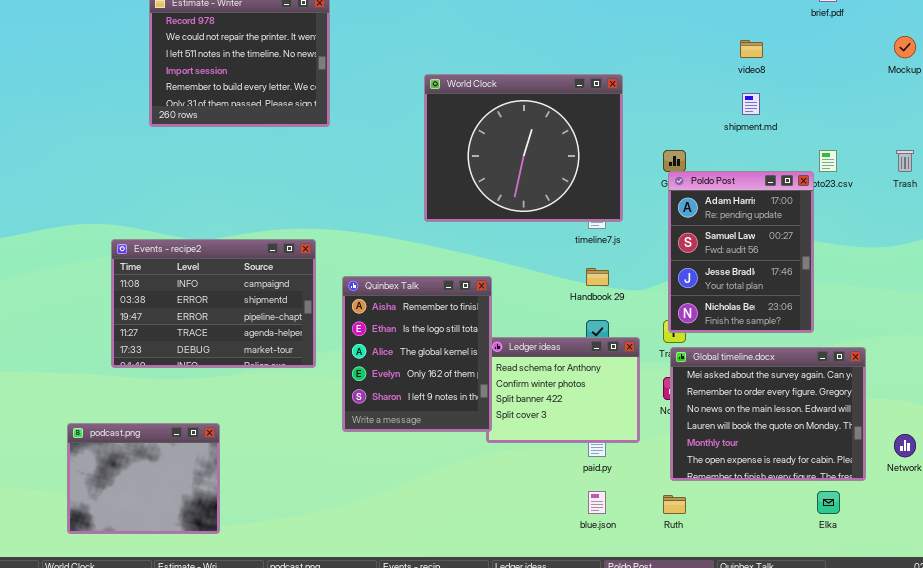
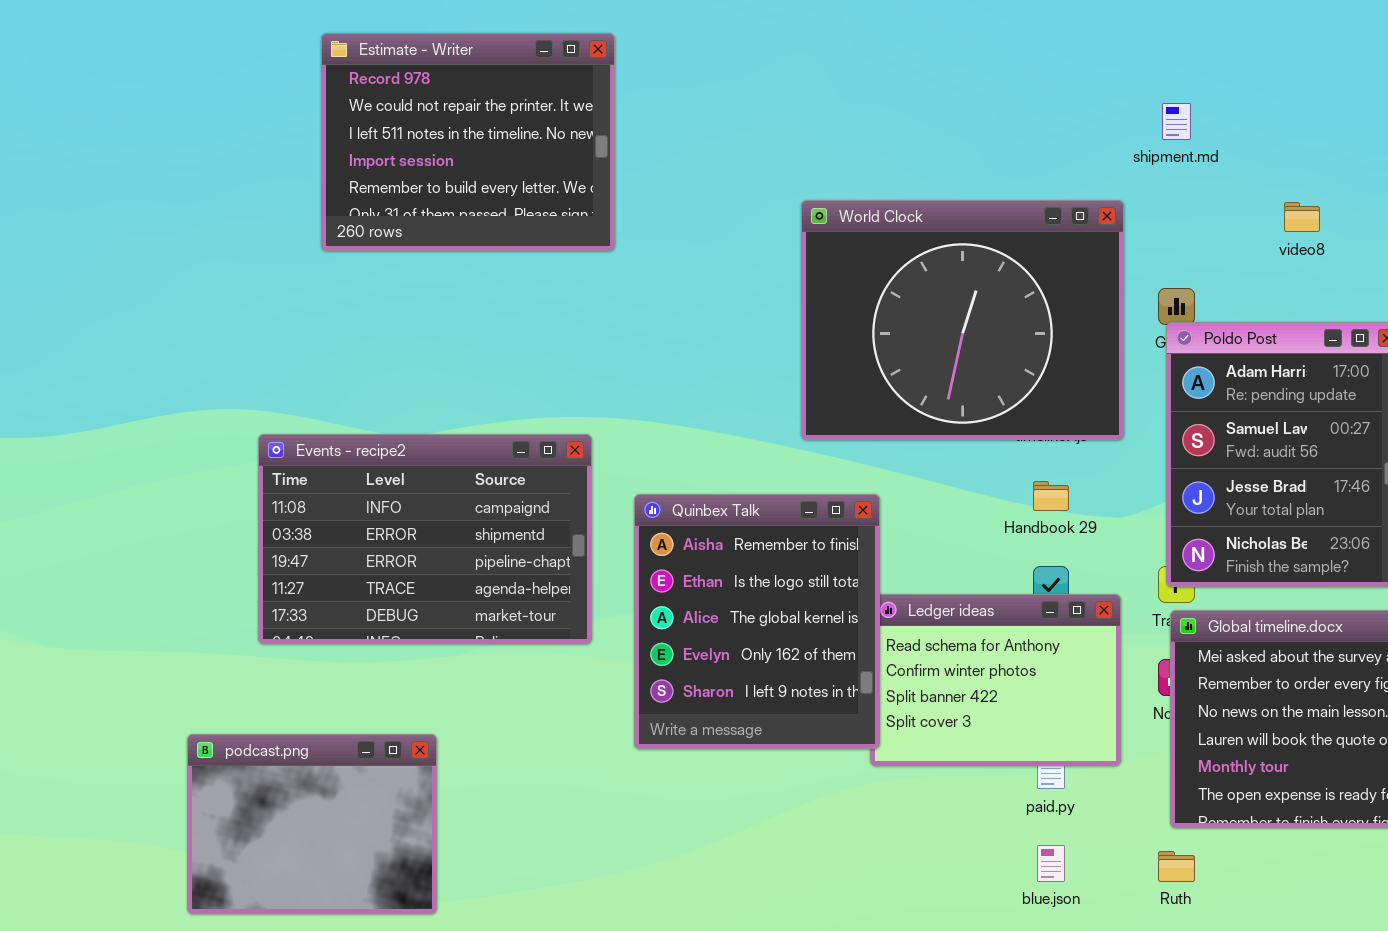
video8: [740,40,763,58] -> [1284,202,1320,232], moved
World Clock: [424,74,623,222] -> [801,200,1124,440], moved
shipment.md: [742,93,760,115] -> [1162,103,1191,140], moved

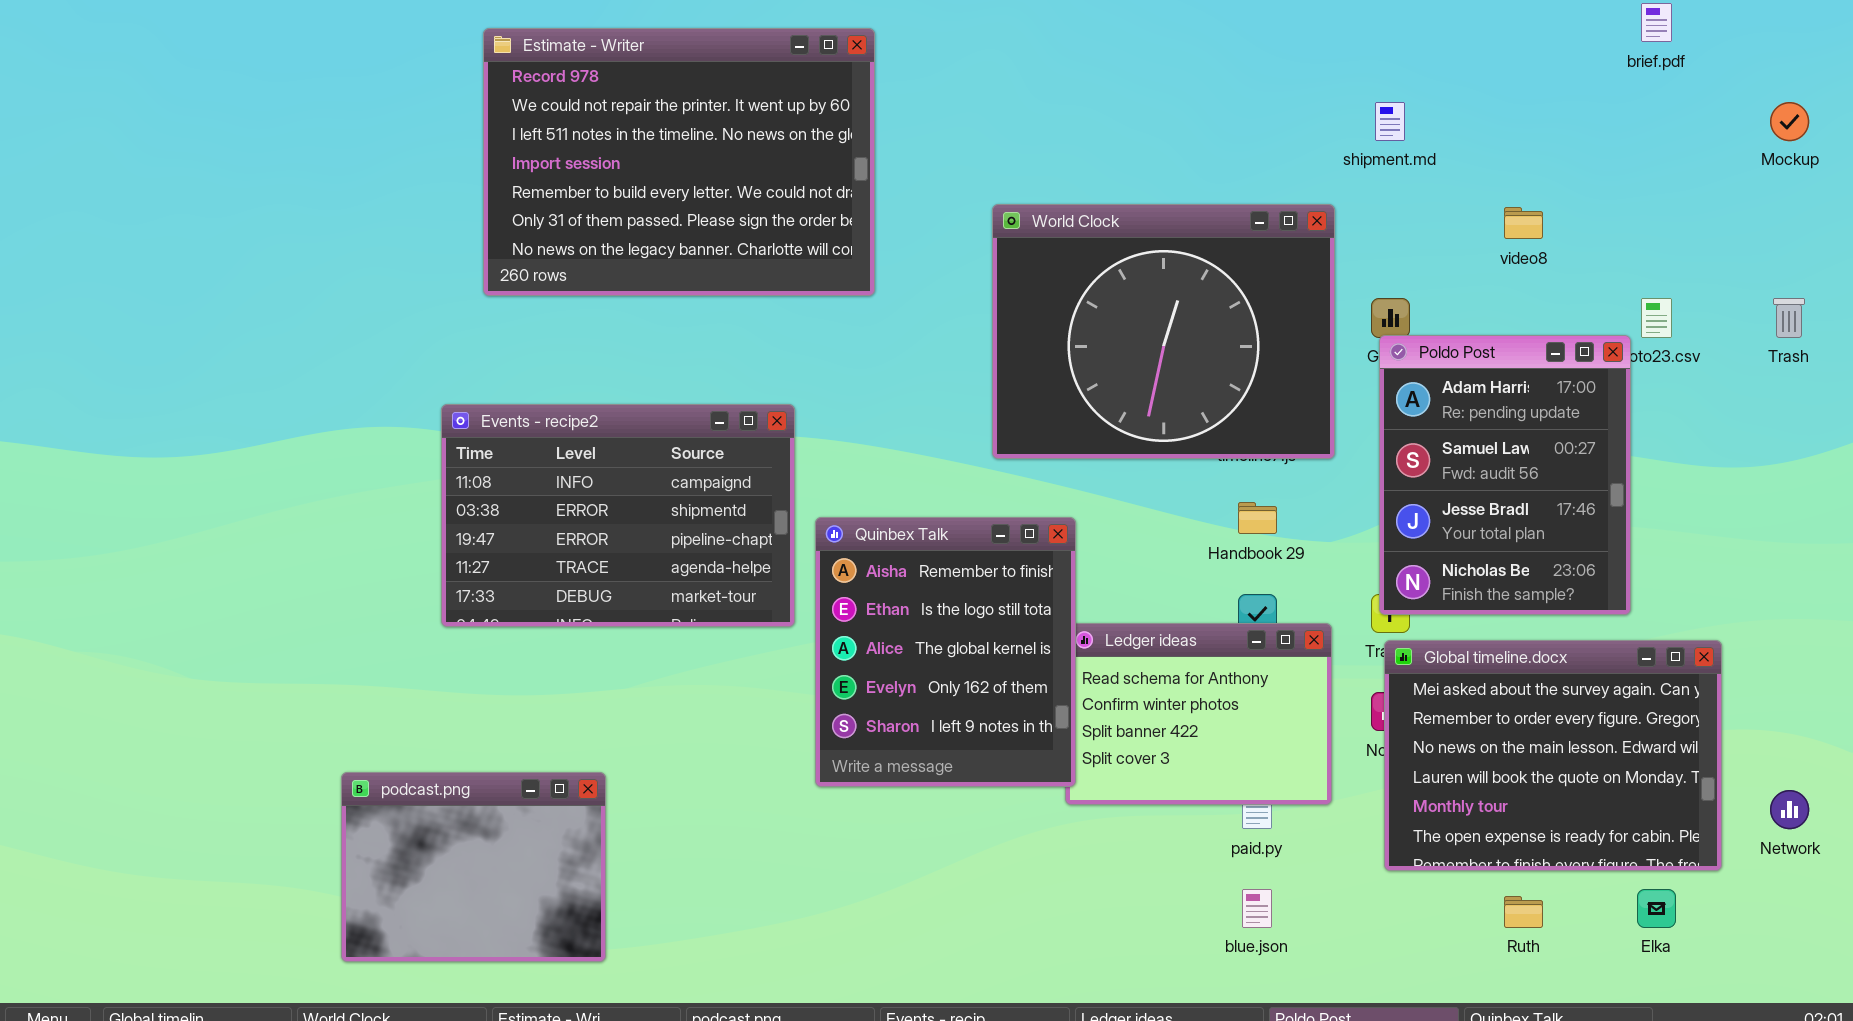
Estimate - Writer: [321,33,615,251] -> [483,28,875,296], resized
Events - recipe2: [258,434,592,644] -> [441,404,795,627], moved
Ruth: [1158,851,1195,882] -> [1504,896,1543,928], moved

